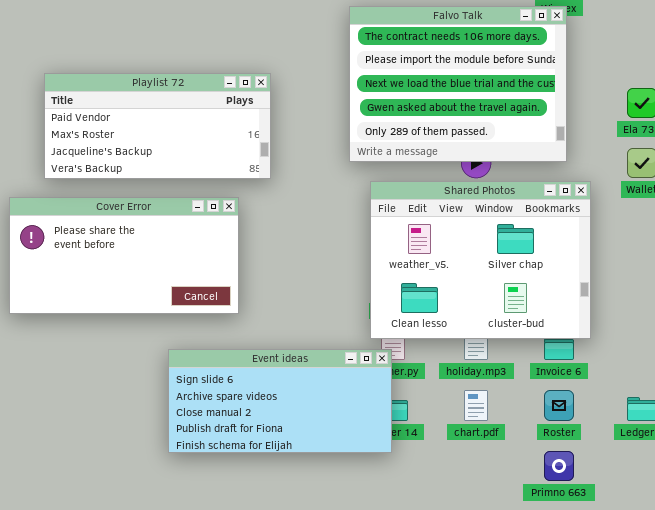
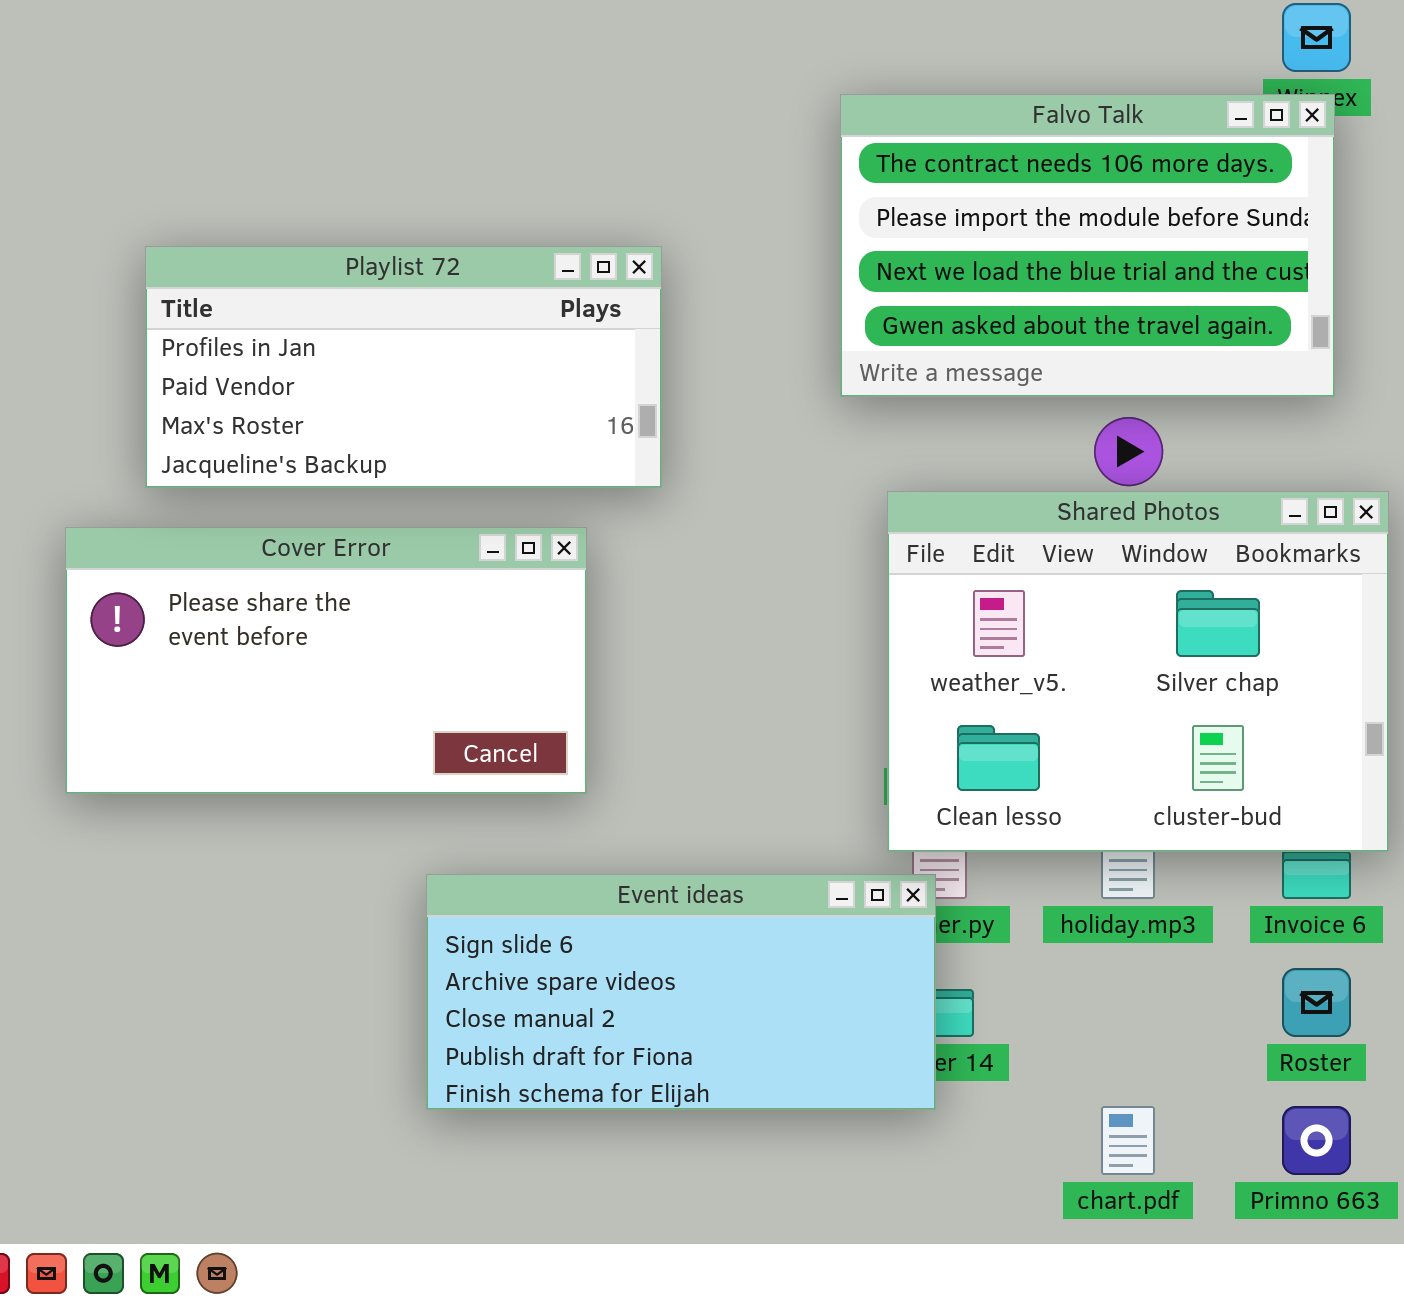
Falvo Talk: [349,6,567,162] -> [840,94,1335,397], resized
Playlist 72: [44,73,271,179] -> [145,246,662,488], scrolled up 1 row
chart.pdf: [464,390,488,421] -> [1101,1106,1155,1175], moved

